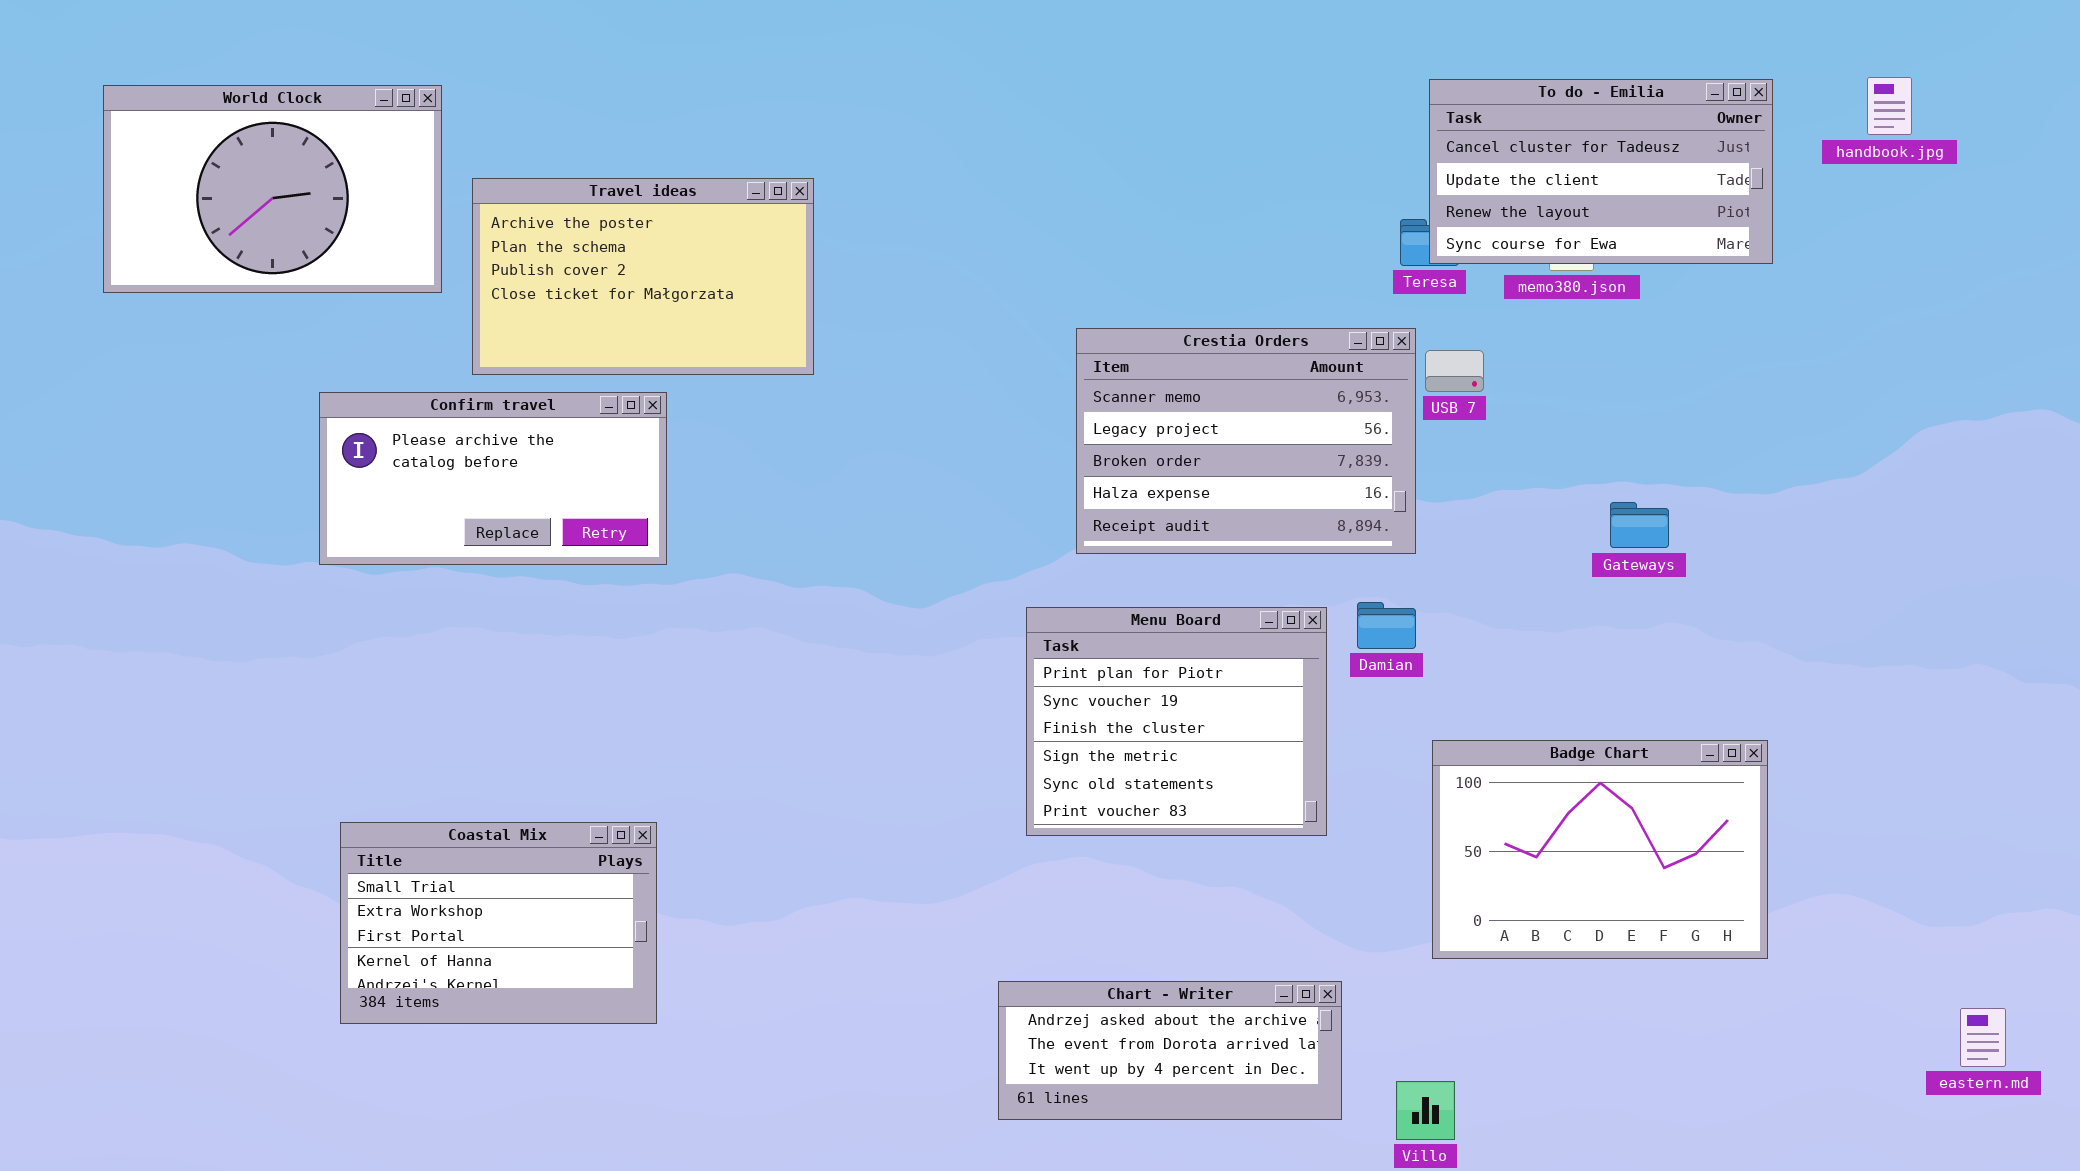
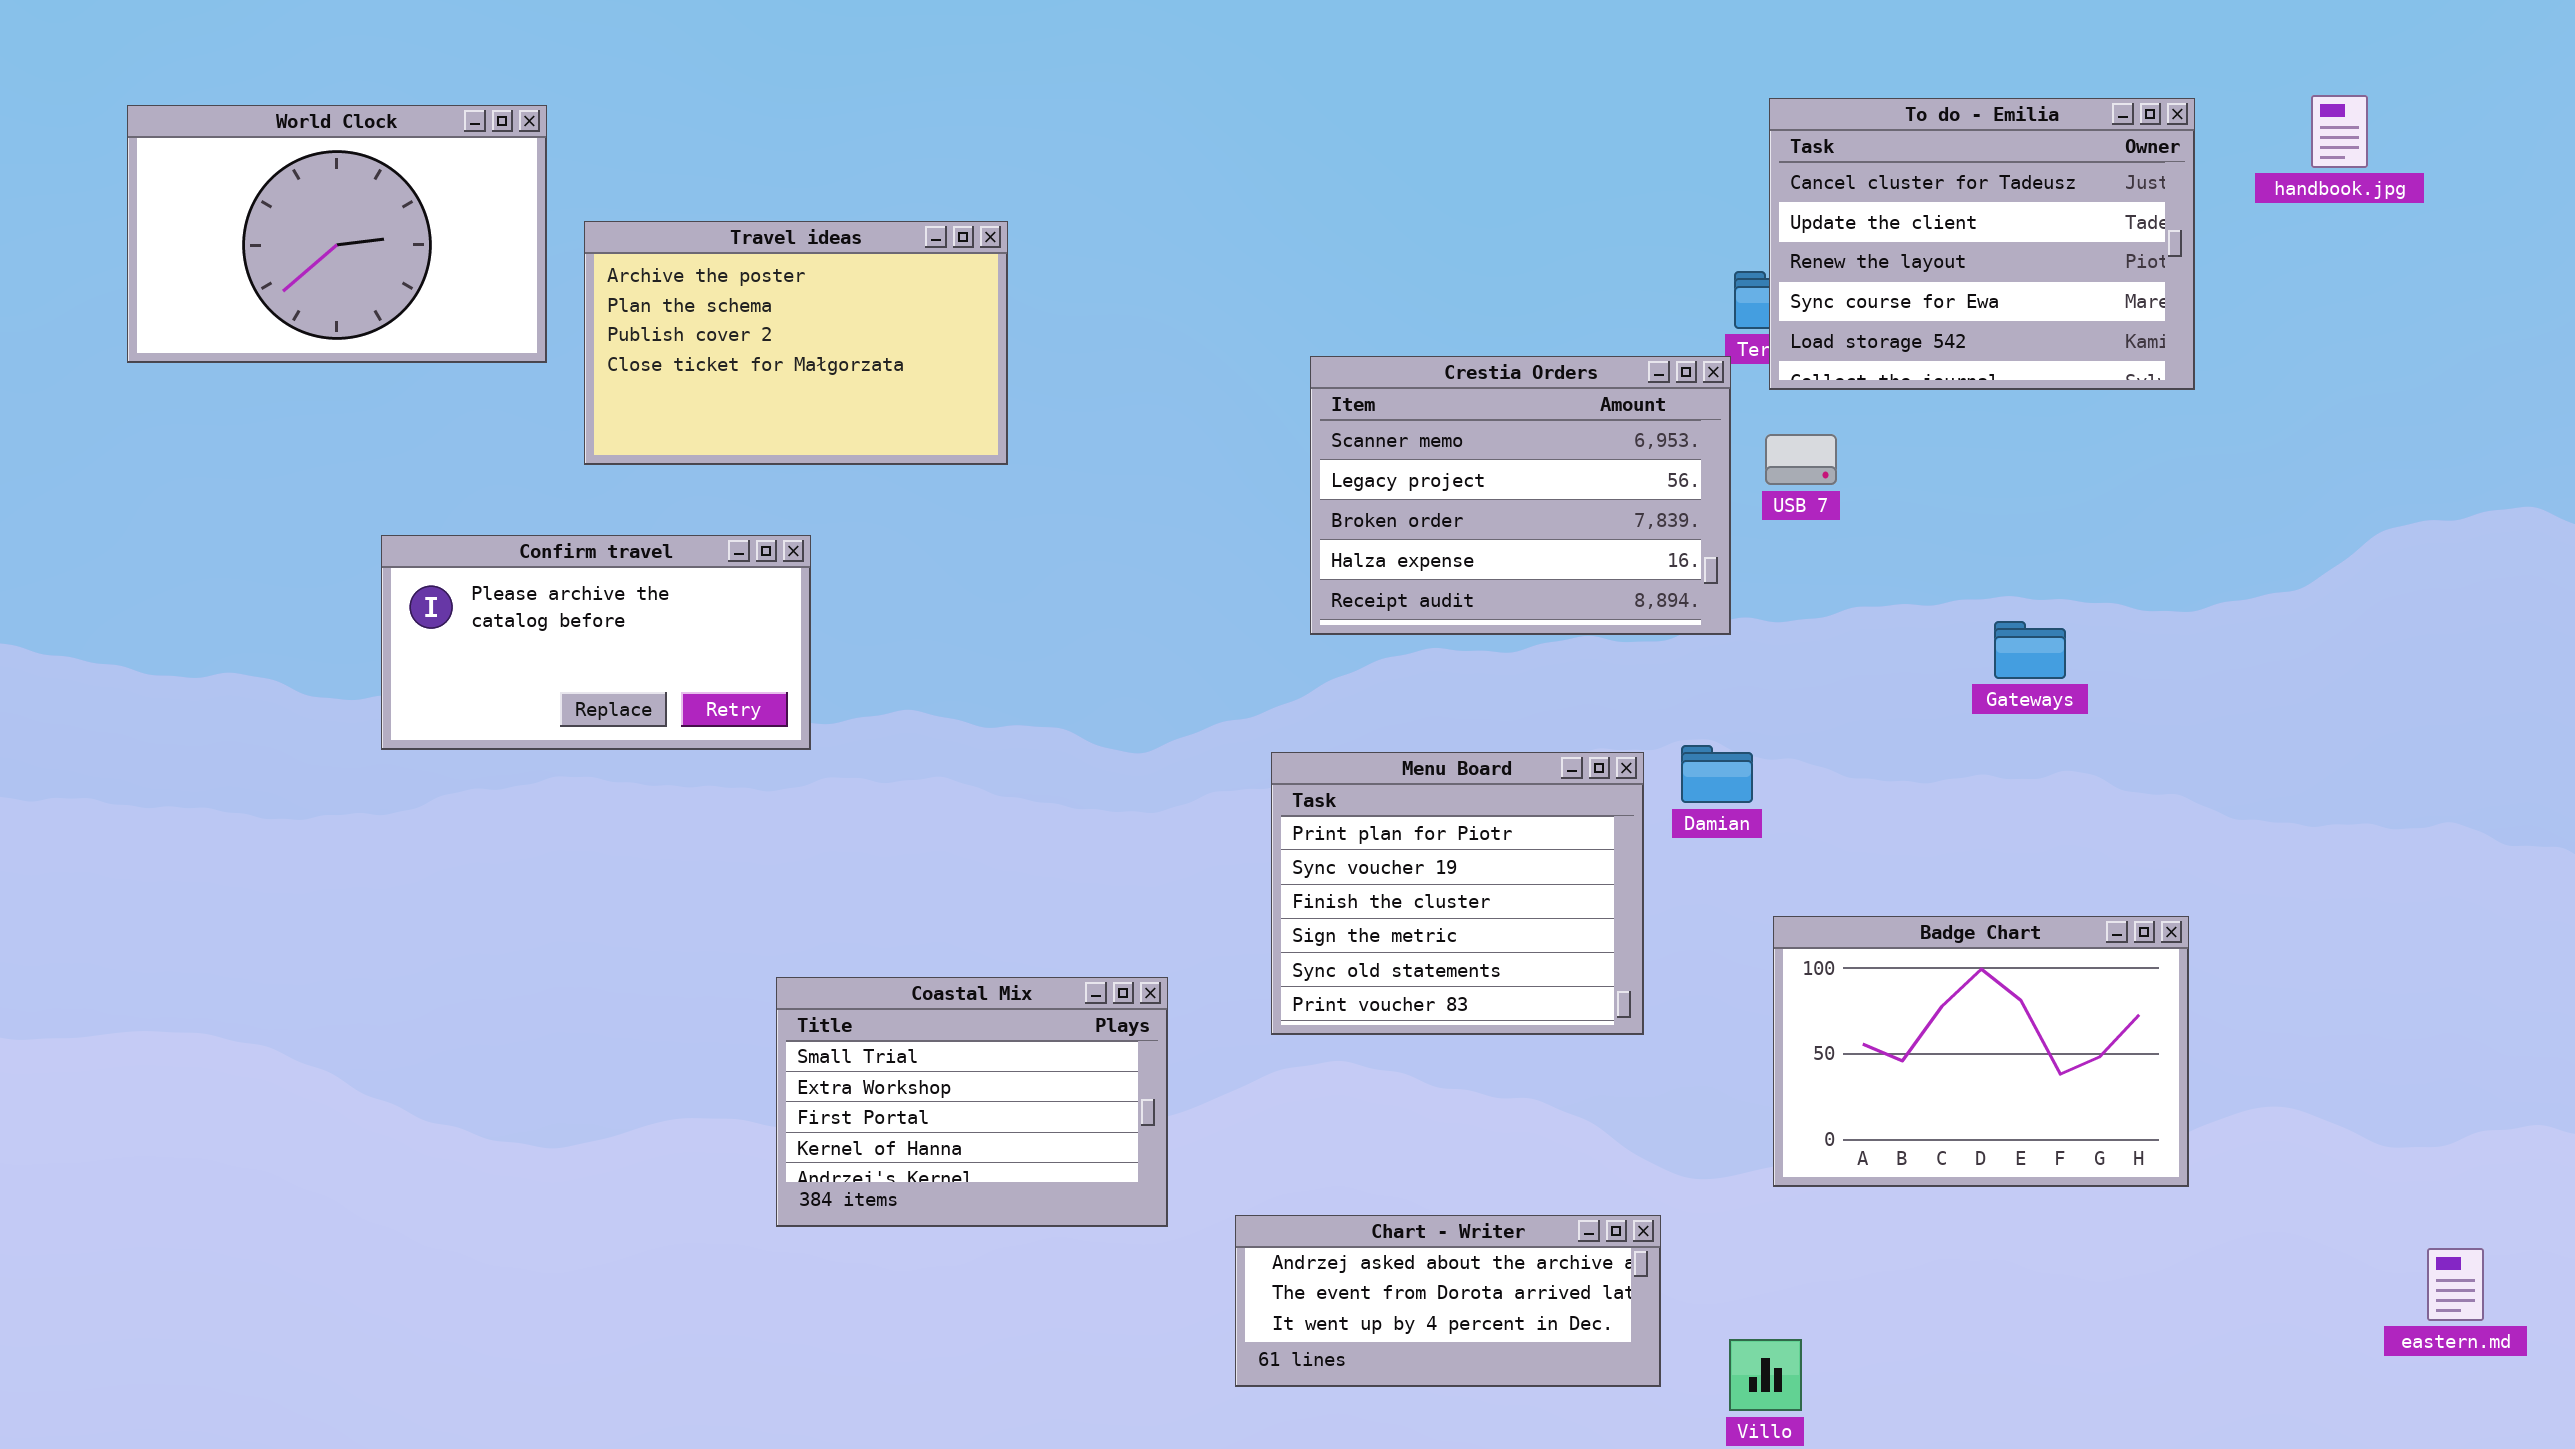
To do - Emilia: [1429,79,1773,264] -> [1769,98,2195,390], resized
Crestia Orders: [1076,328,1416,554] -> [1310,356,1731,635], moved
Confirm travel: [319,392,667,565] -> [381,535,811,750], moved
Coastal Mix: [340,822,657,1024] -> [776,977,1168,1227], moved

